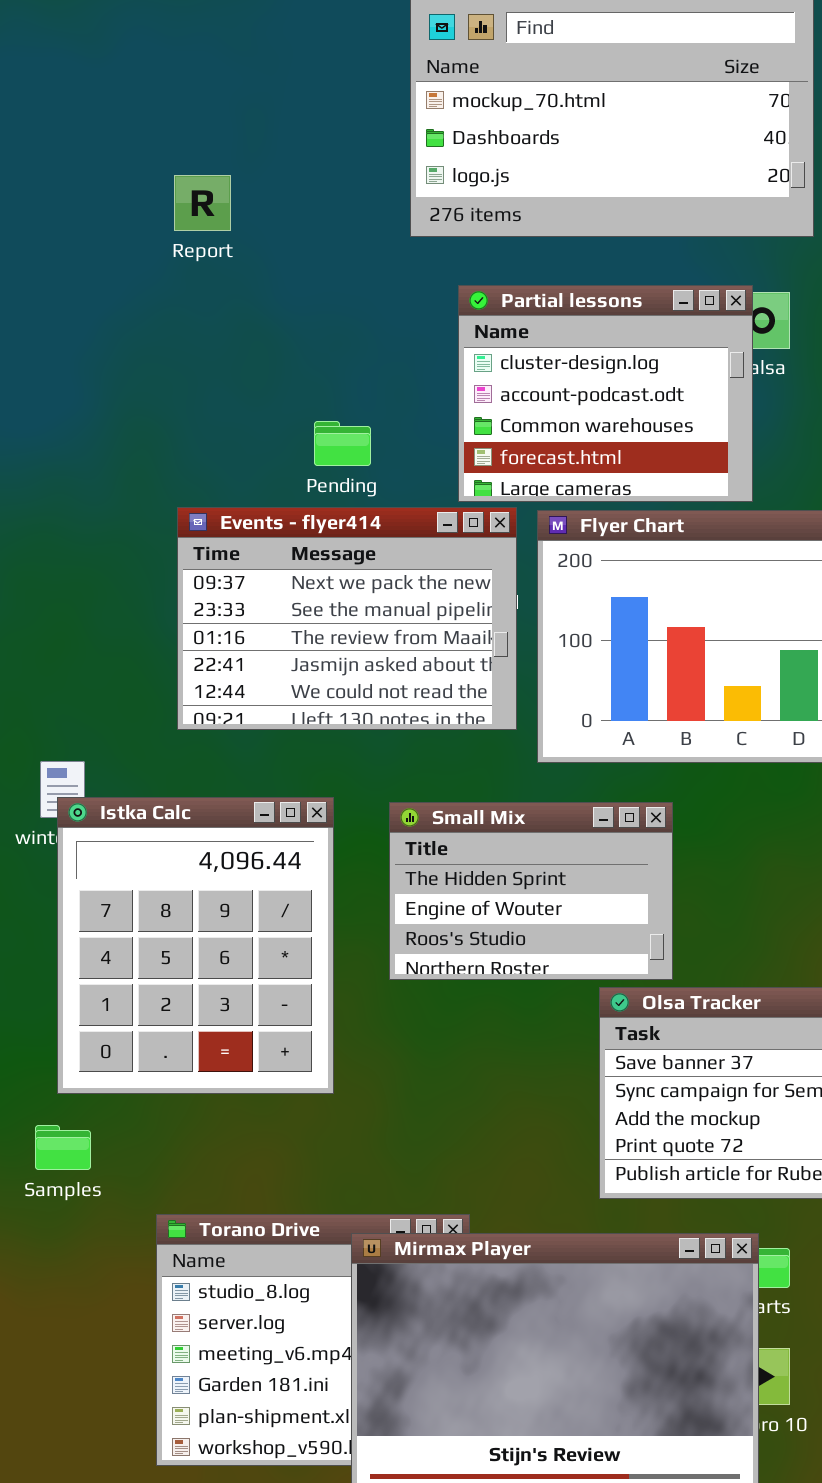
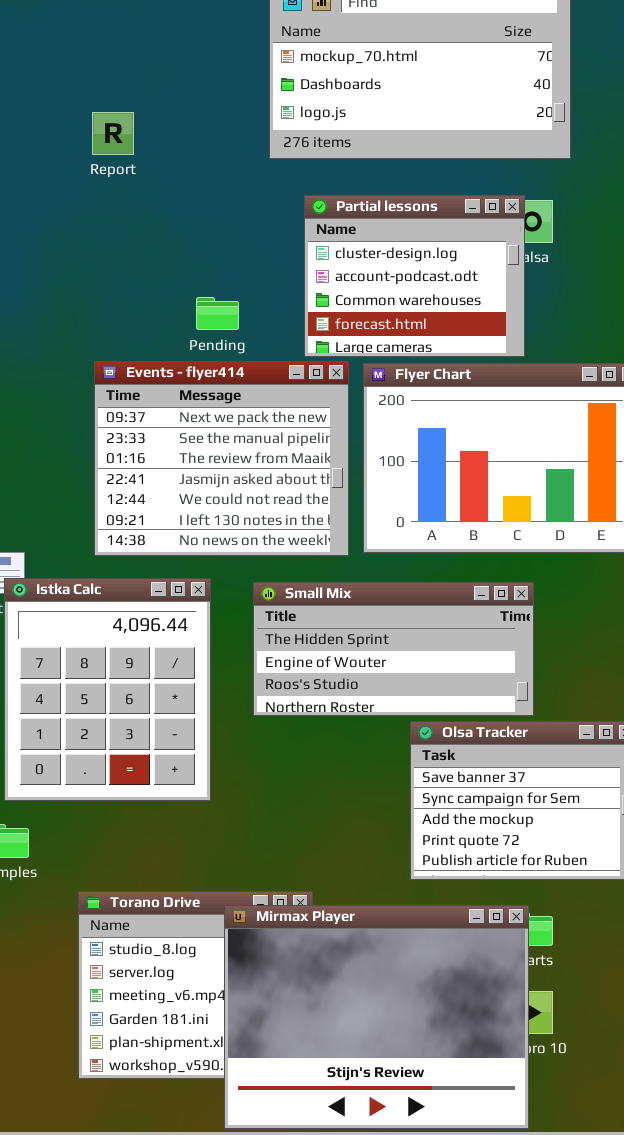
Events - flyer414: [177,507,517,730] -> [94,361,349,556], resized
Small Mix: [389,802,673,980] -> [253,582,534,716], resized

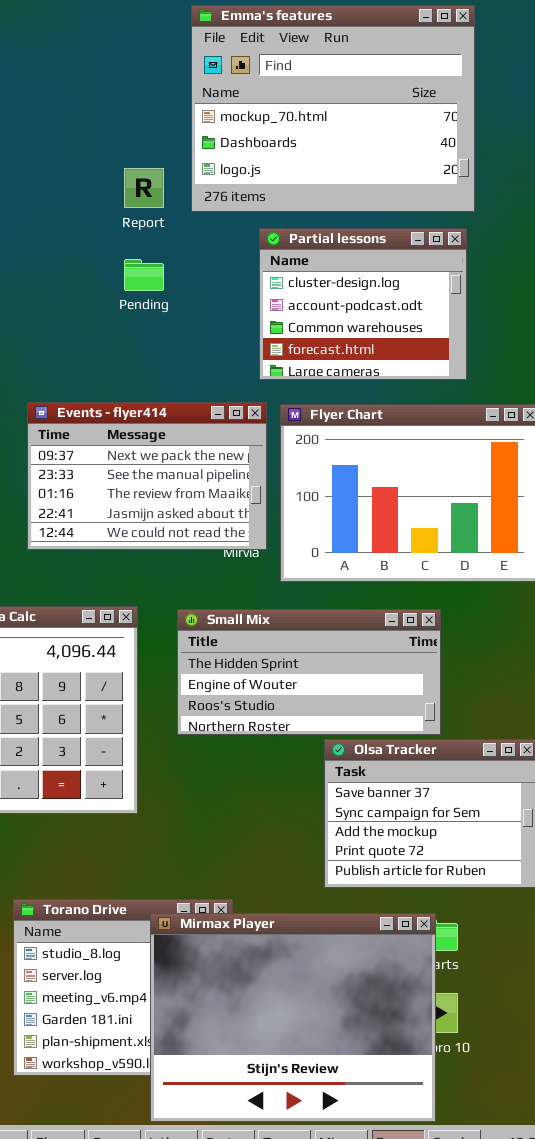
Report: [92,112,134,155] -> [124,168,164,208], moved
Partial lessons: [304,195,525,357] -> [259,228,467,380], moved
Pending: [196,297,239,330] -> [124,259,164,291], moved
Events - flyer414: [94,361,349,556] -> [27,402,267,550], resized

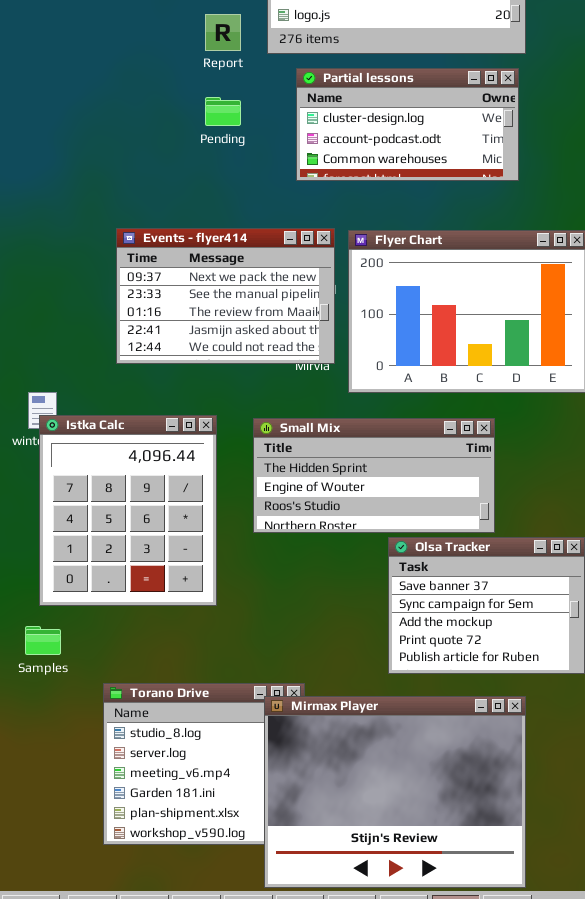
Partial lessons: [259,228,467,380] -> [296,68,519,181], resized
Mirmax Player: [150,913,436,1122] -> [264,696,526,888], moved

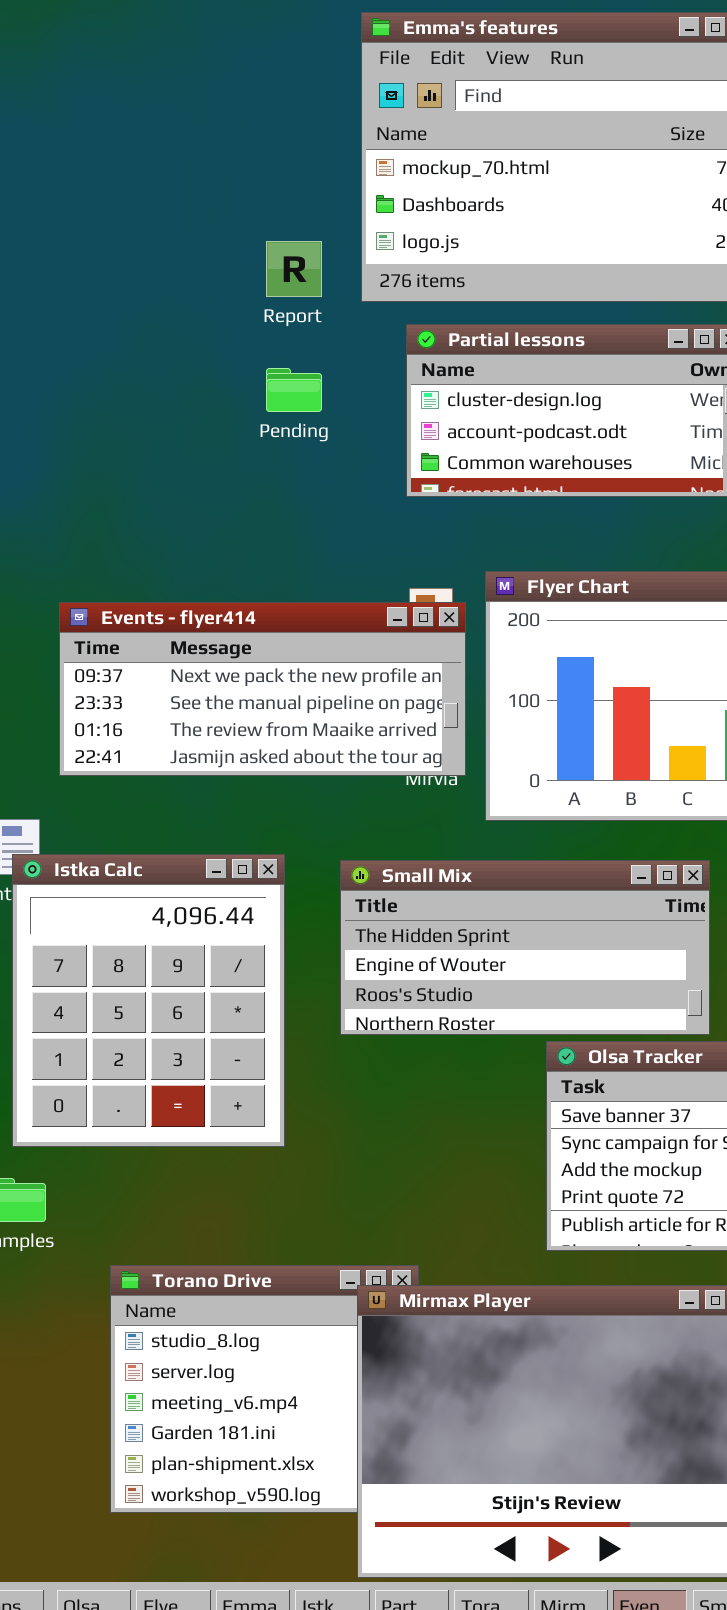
Events - flyer414: [116,228,335,364] -> [59,602,466,776], resized

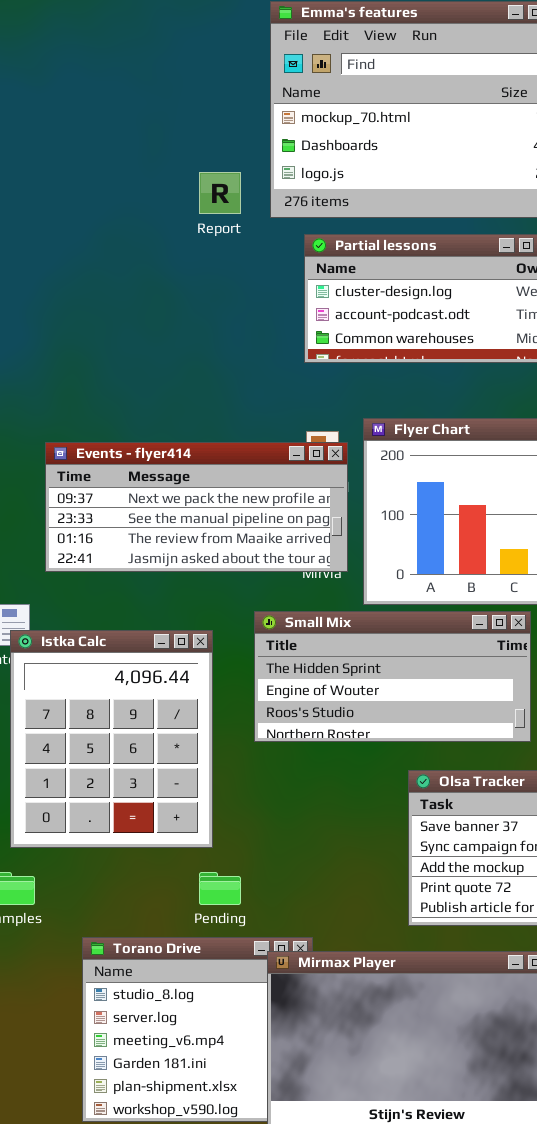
Pending: [266,368,322,412] -> [199,872,241,905], moved
Small Mix: [340,860,710,1035] -> [254,611,531,742], moved

